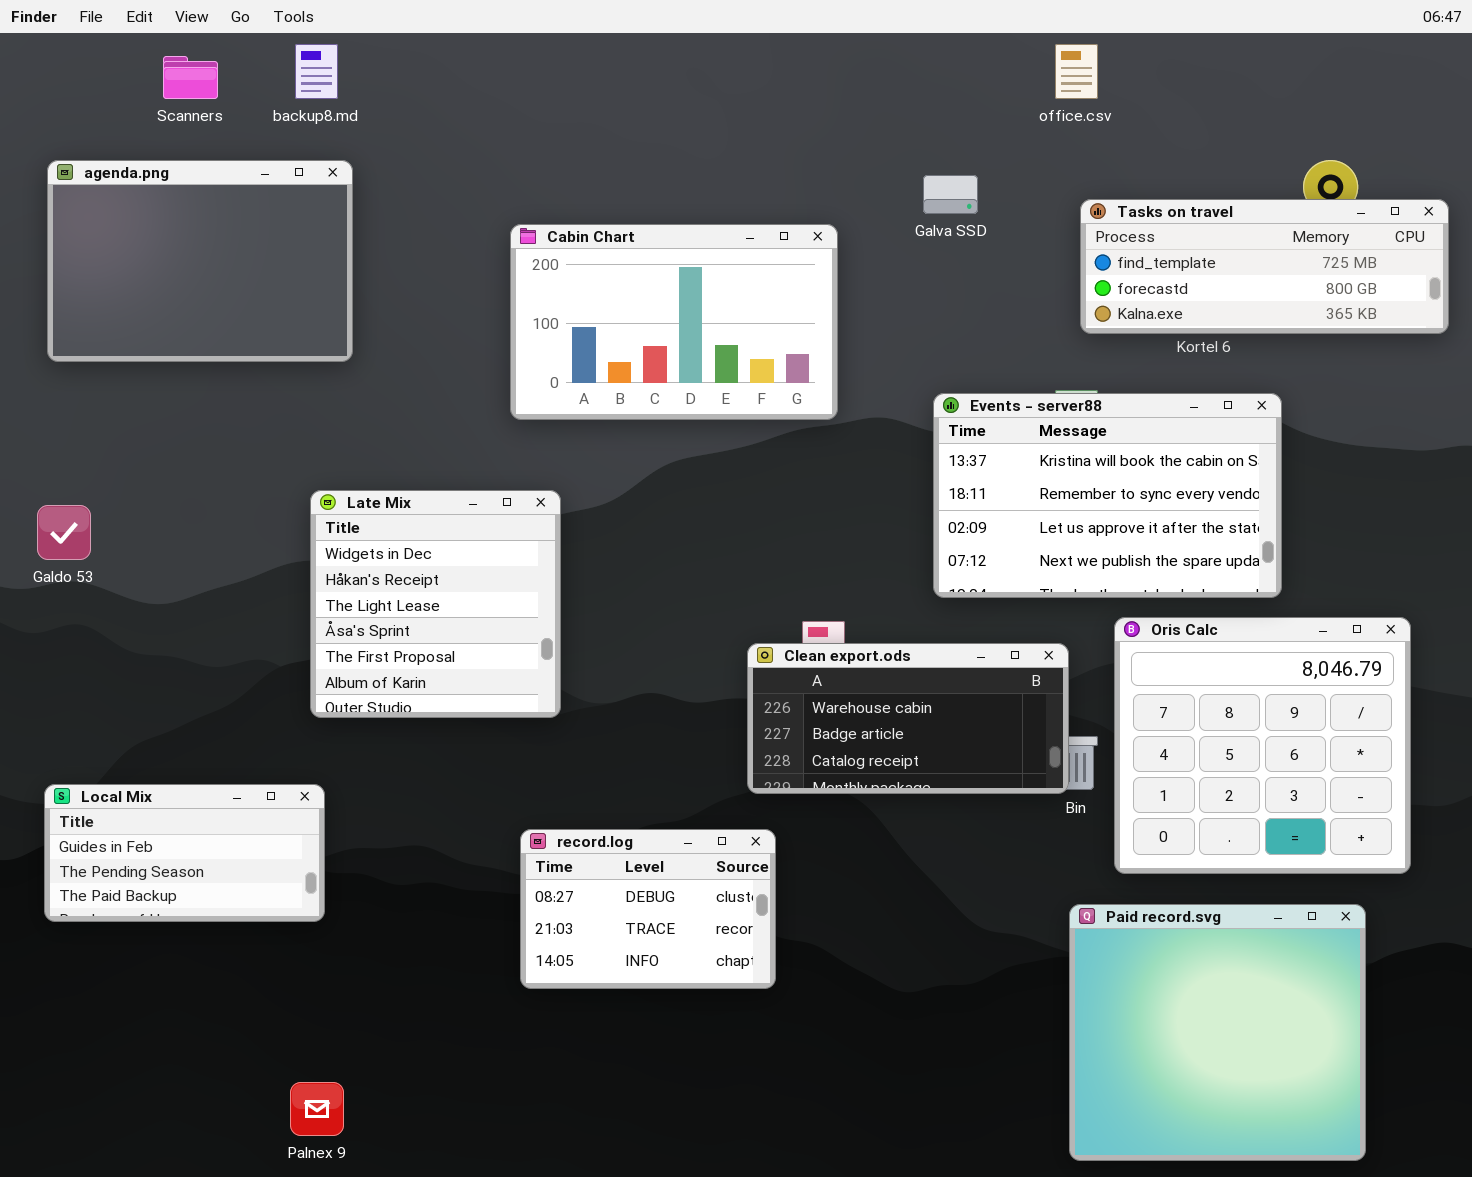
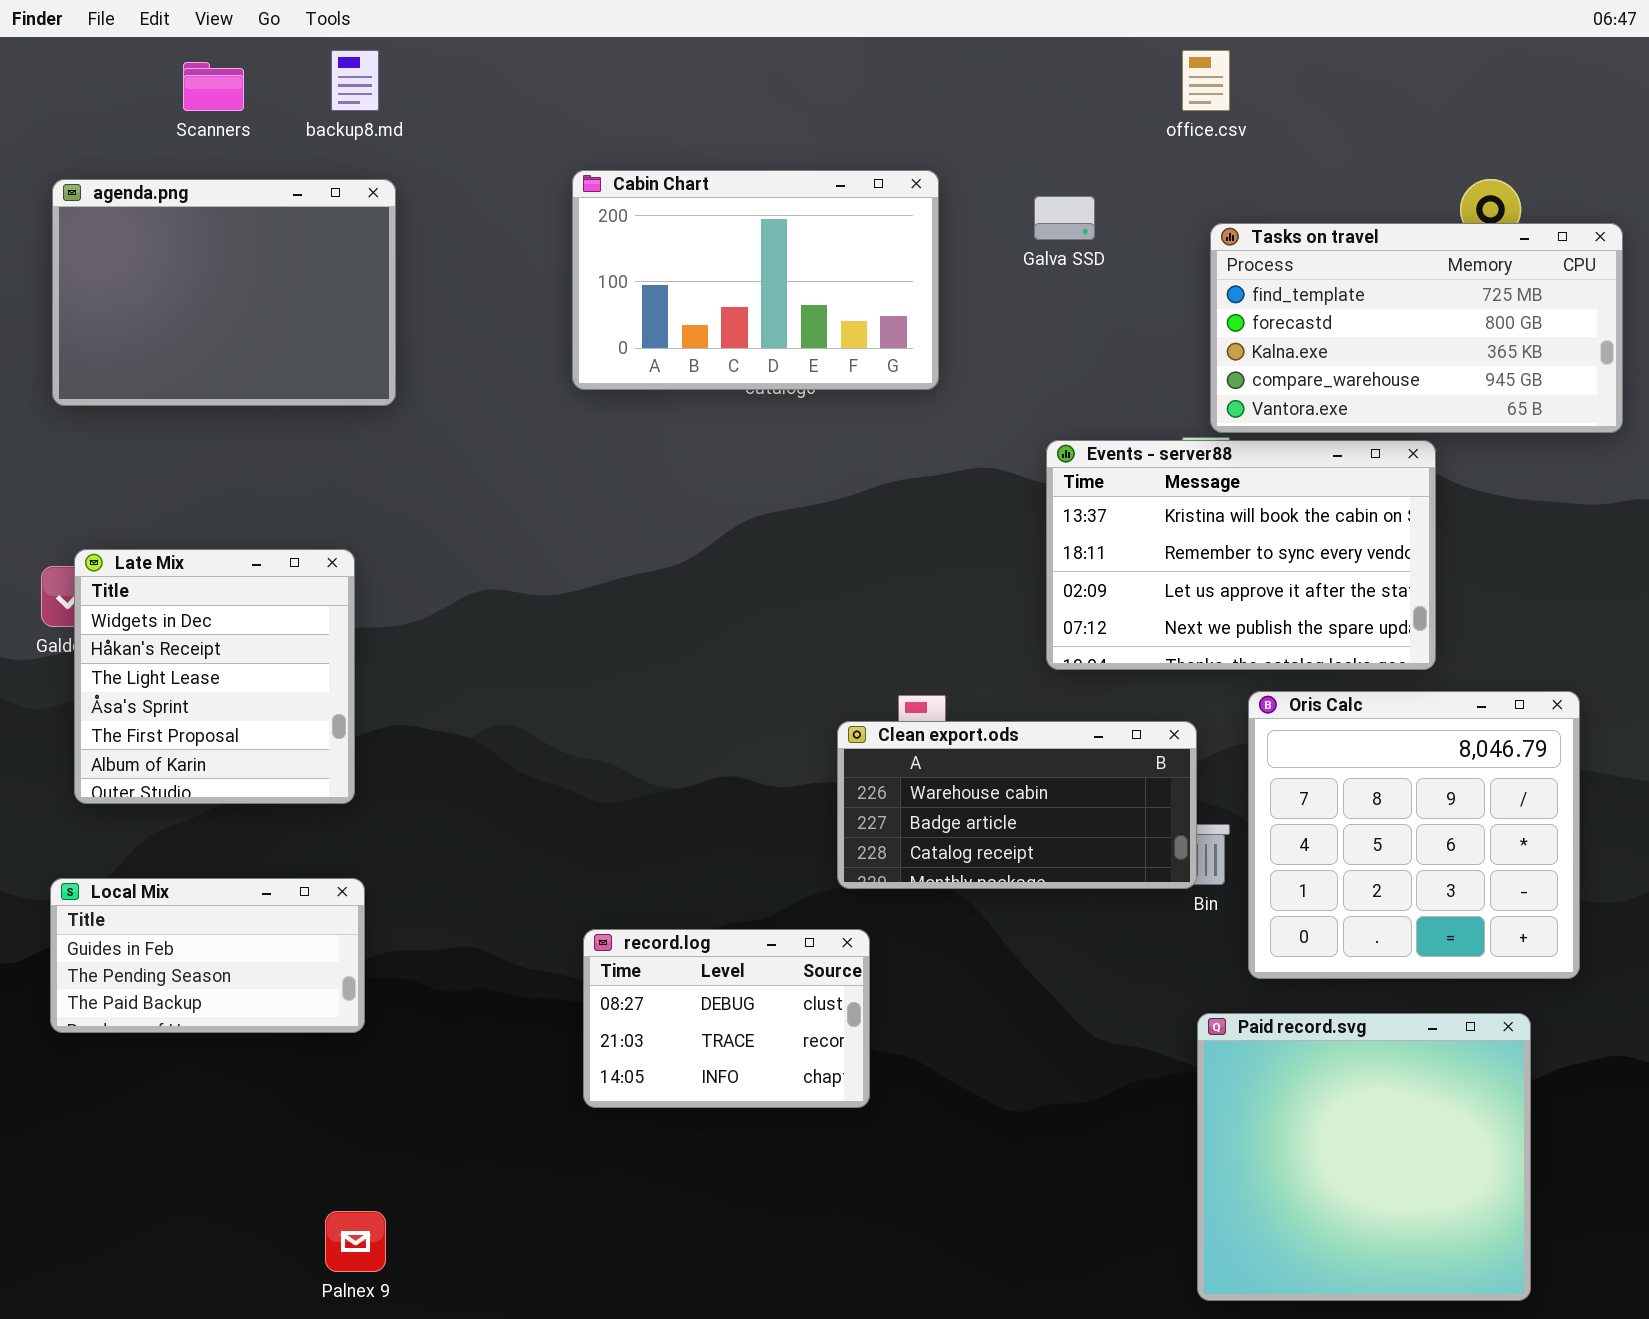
Tasks on travel: [1080,199,1449,334] -> [1210,223,1623,433], resized
Cabin Chart: [510,224,838,420] -> [572,170,939,390], moved
Late Mix: [310,490,561,718] -> [74,549,355,804], moved

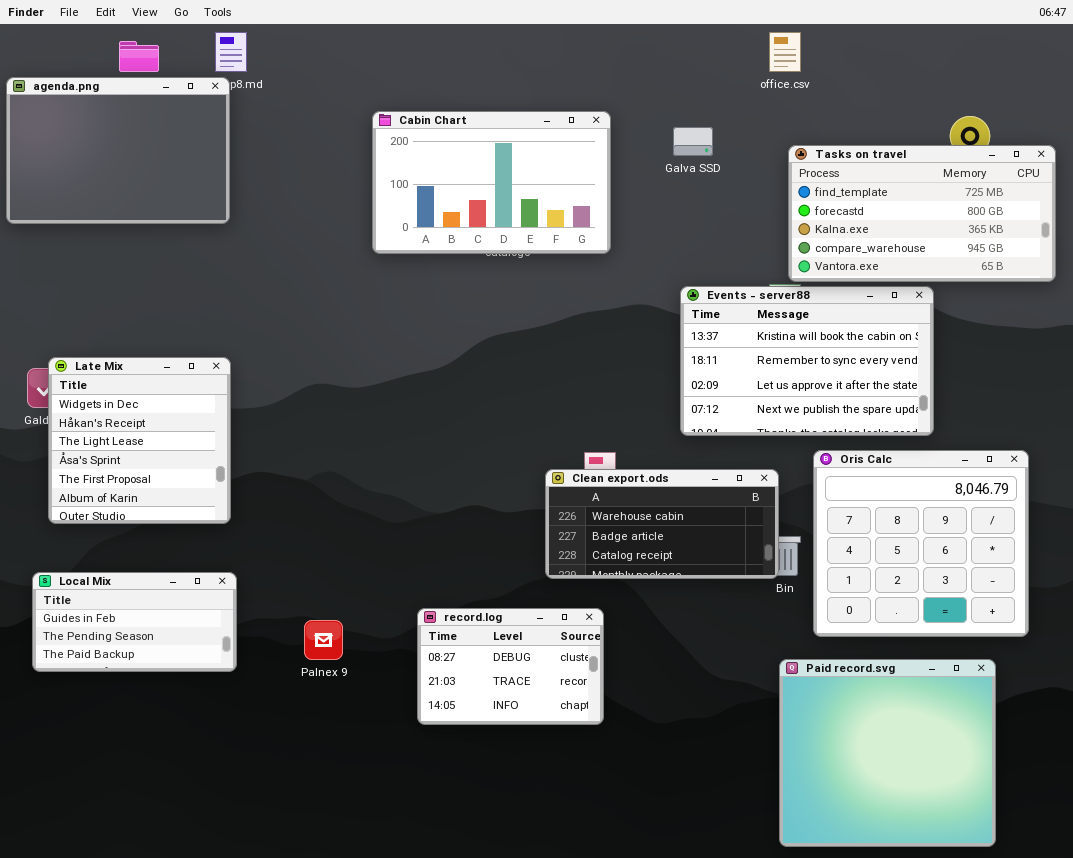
agenda.png: [52,179,396,406] -> [6,77,230,224], moved
record.log: [583,929,870,1108] -> [417,608,604,725], moved
Palnex 9: [325,1211,386,1272] -> [304,620,343,660], moved

